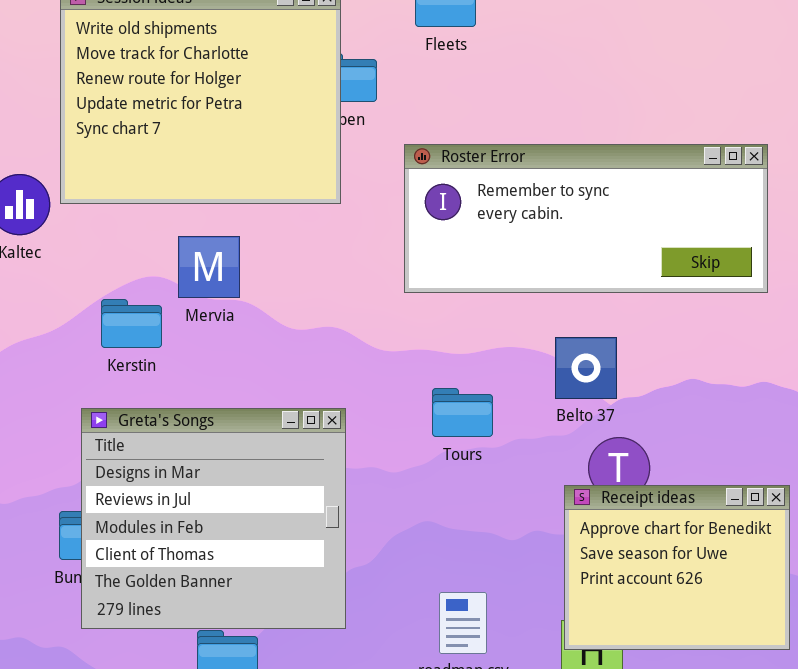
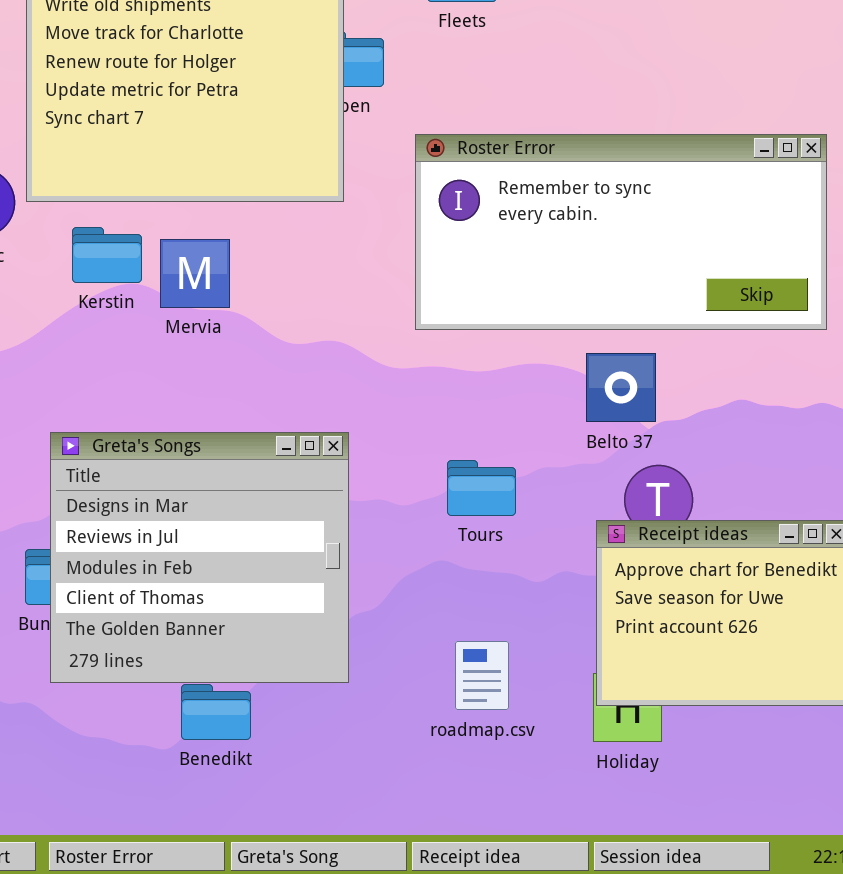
Roster Error: [404,144,768,293] -> [415,134,827,330], resized
Kerstin: [101,299,162,348] -> [72,227,142,283], moved
Tours: [432,388,493,437] -> [447,460,516,516], moved

